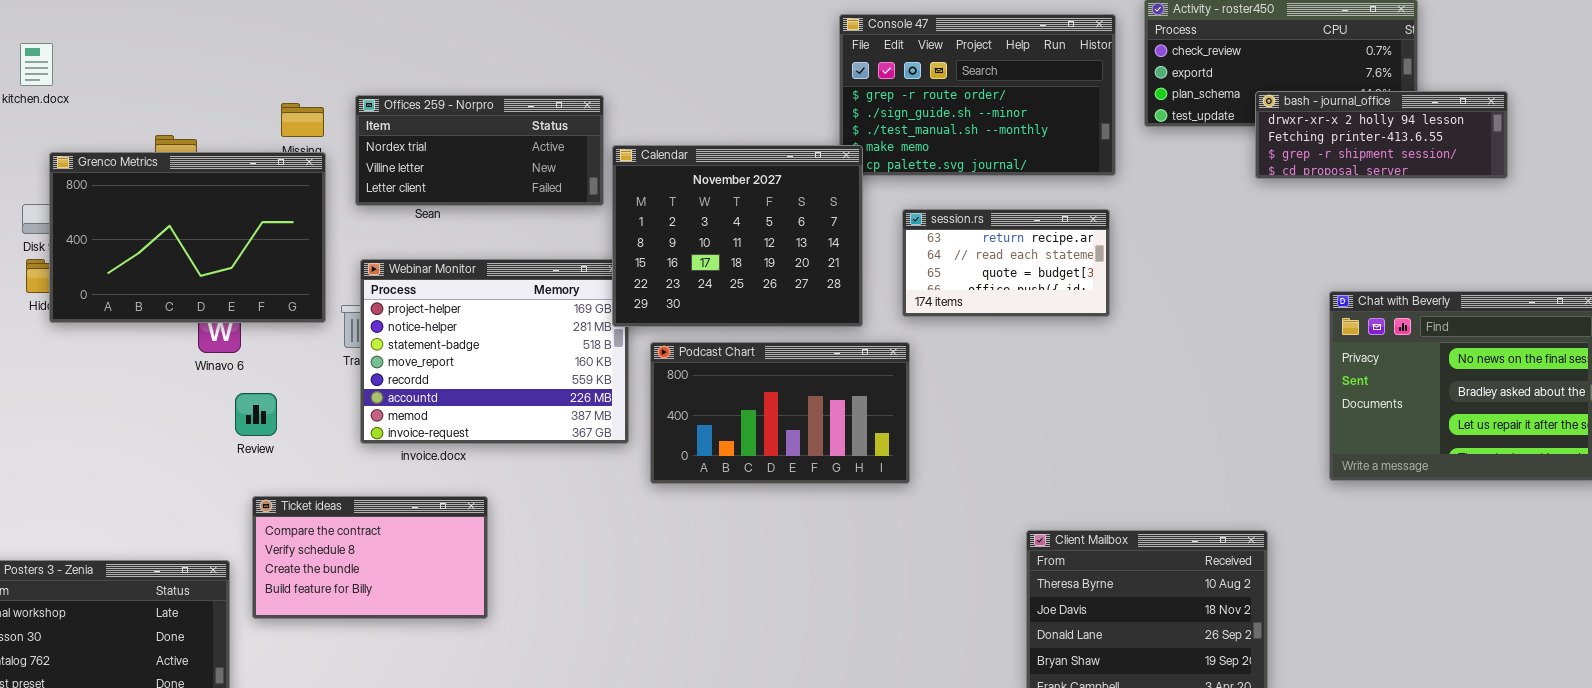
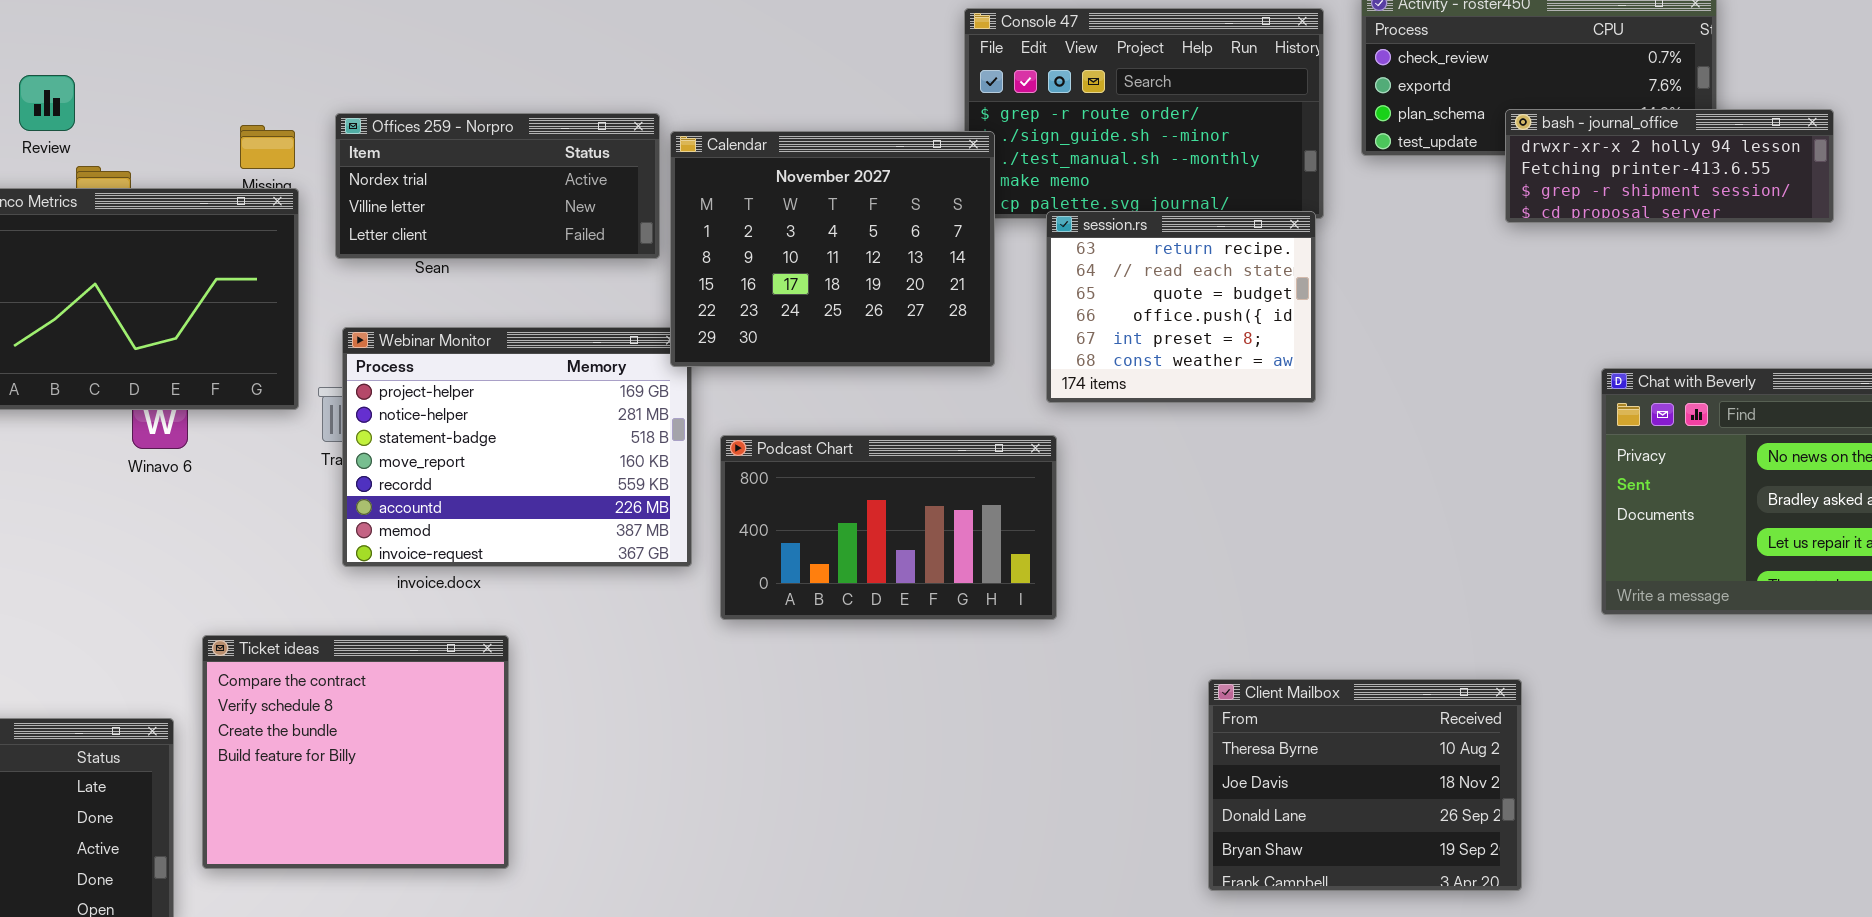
Calendar: [612,145,863,327] -> [670,131,995,367], moved
session.rs: [902,209,1110,317] -> [1046,211,1316,403], resized
Review: [235,393,277,436] -> [19,75,75,131], moved
Ticket ideas: [252,496,488,619] -> [202,635,509,869], resized

